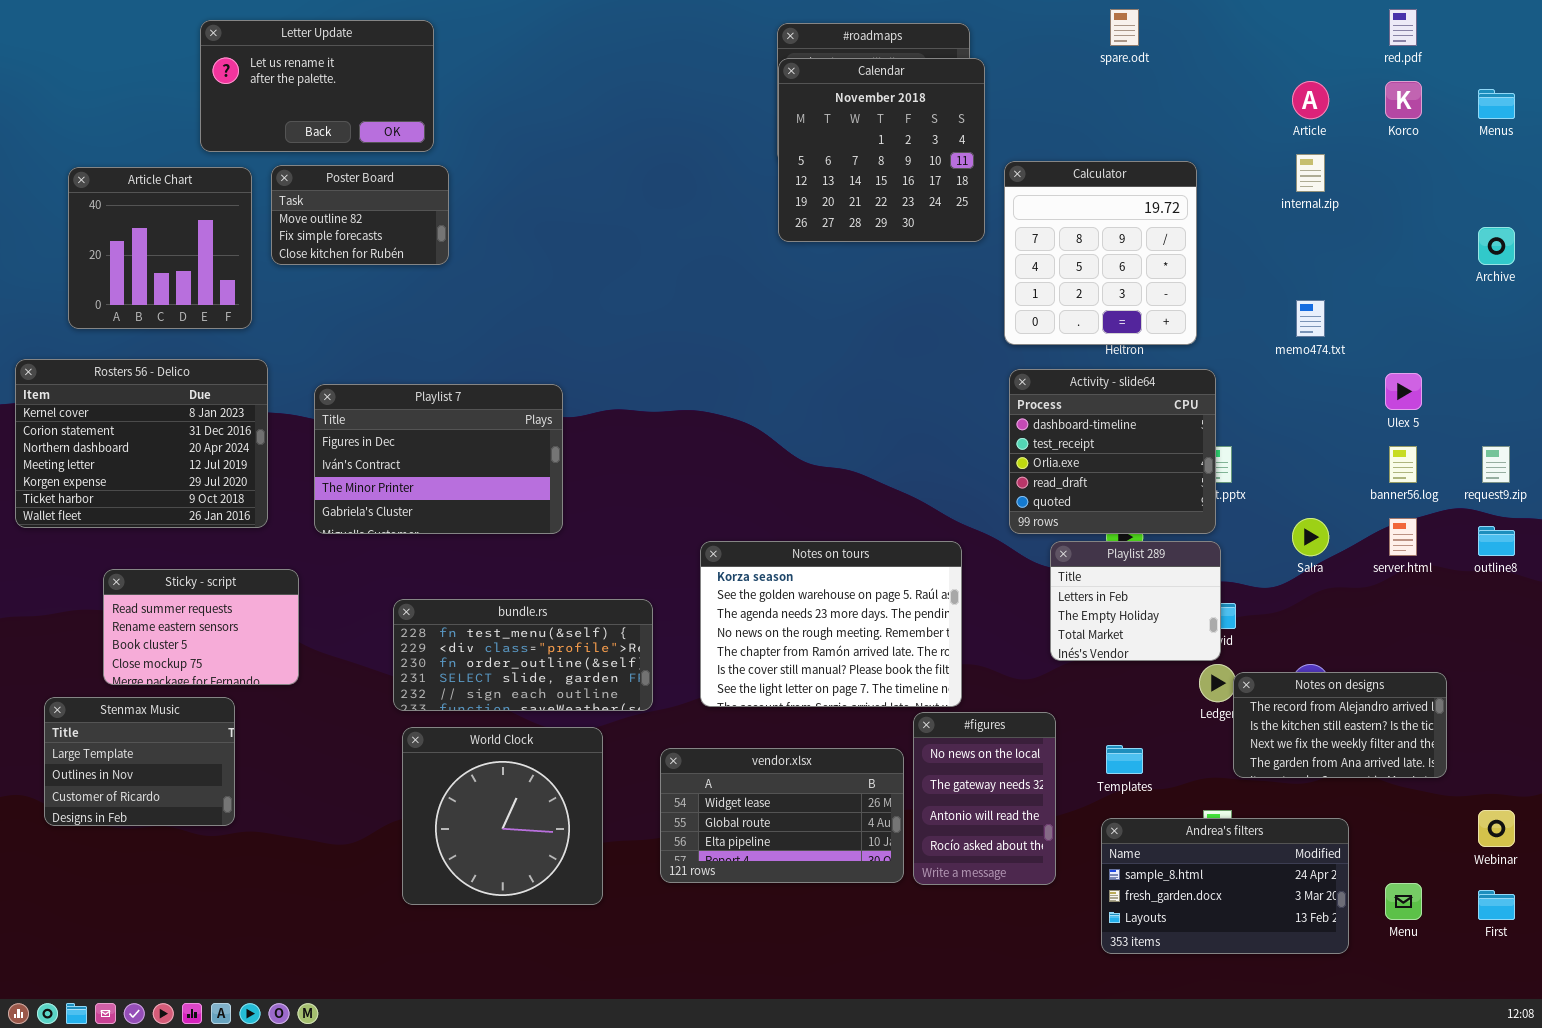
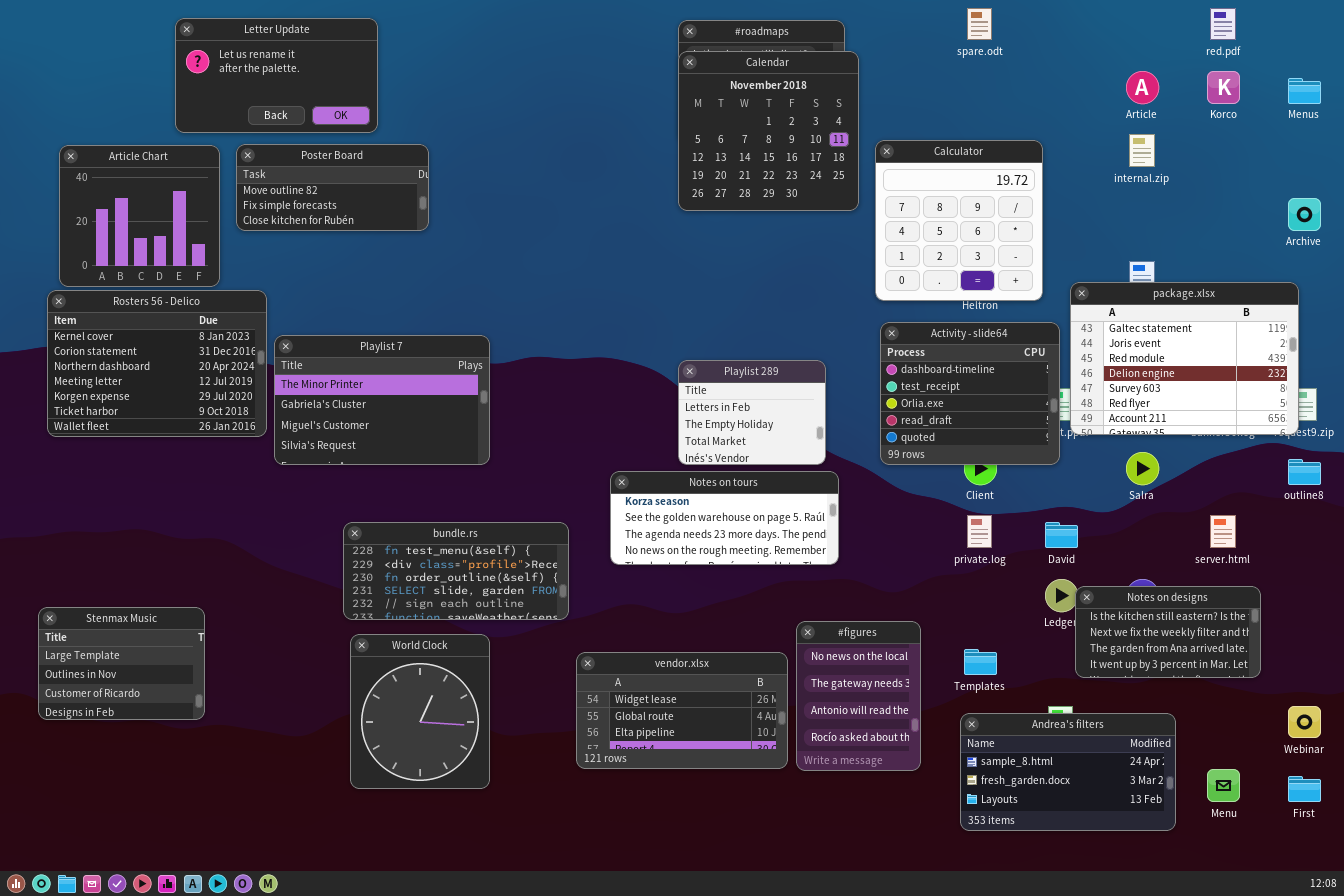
Poster Board: [271,165,449,265] -> [236,144,429,231], resized
package.xlsx: none -> [1070,282,1299,435], opened
Rosters 56 - Delico: [15,359,268,528] -> [47,290,267,437], moved
Playlist 7: [314,384,563,534] -> [274,335,490,465], scrolled down 2 rows
server.html: [1389,518,1417,556] -> [1210,515,1236,548], moved
Notes on tours: [700,541,962,707] -> [610,471,839,565], resized
Playlist 289: [1050,541,1221,661] -> [678,360,826,465], moved
Sticky - script: [103,569,299,685] -> none, closed
Notes on designs: [1233,672,1447,778] -> [1075,586,1261,678], scrolled down 1 row
World Clock: [402,727,603,905] -> [350,634,490,789], resized

